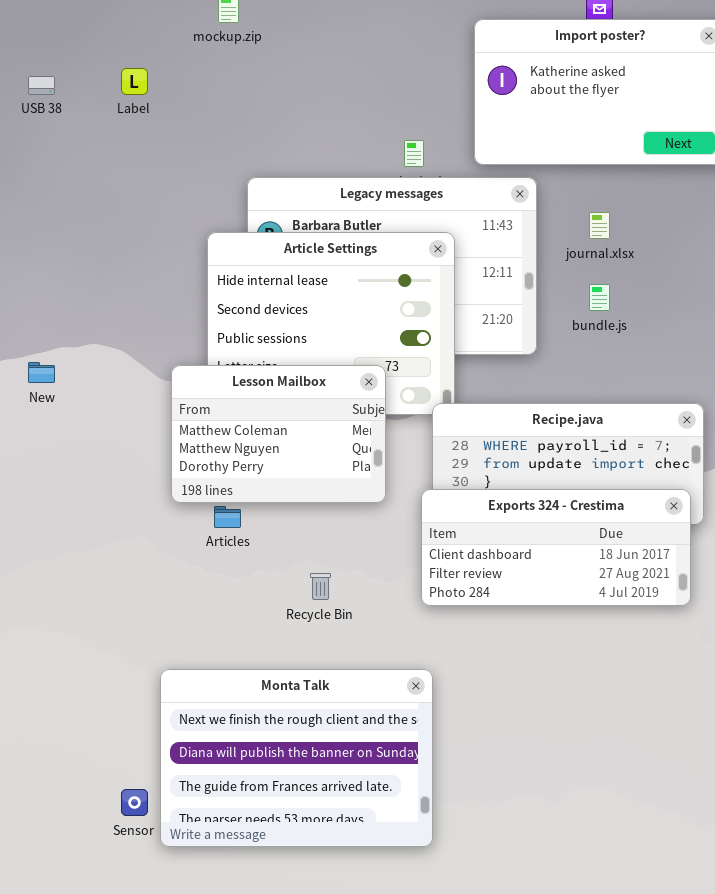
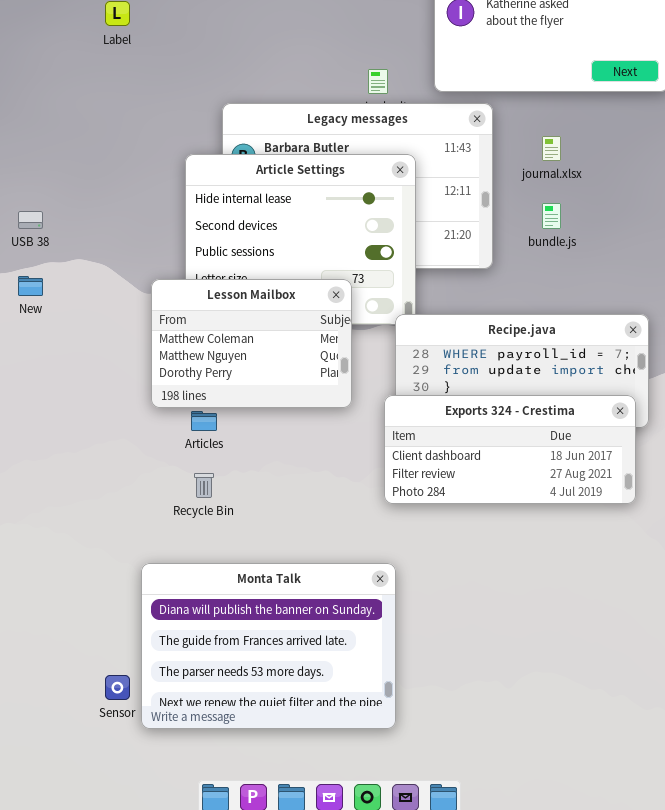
USB 38: [28,76,55,95] -> [18,211,43,229], moved
Recycle Bin: [310,573,331,600] -> [194,473,214,498], moved
Monta Talk: [160,669,433,847] -> [141,563,396,729], scrolled down 1 row

